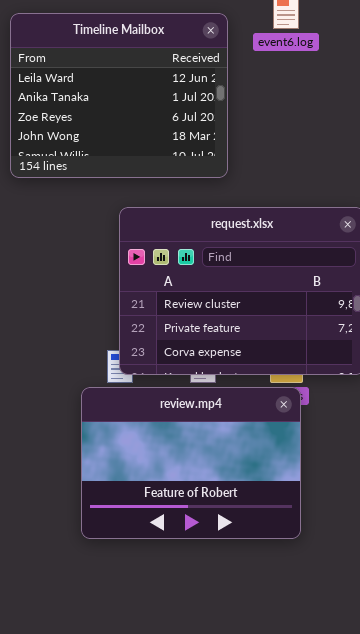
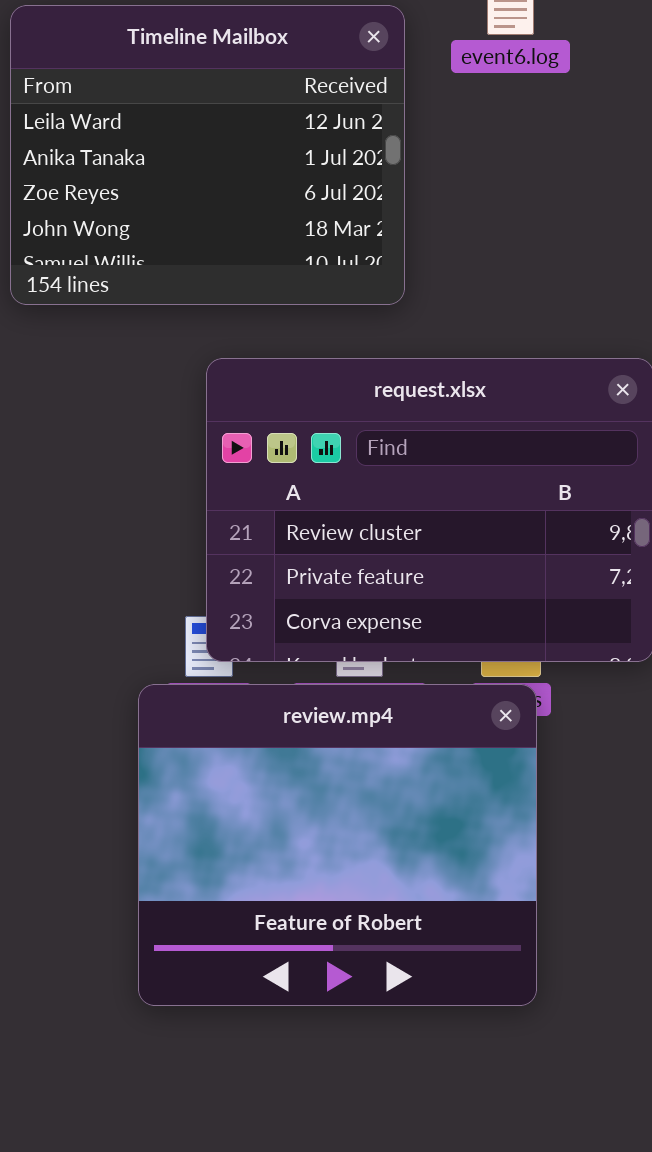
review.mp4: [81,387,301,539] -> [138,684,537,1006], resized

